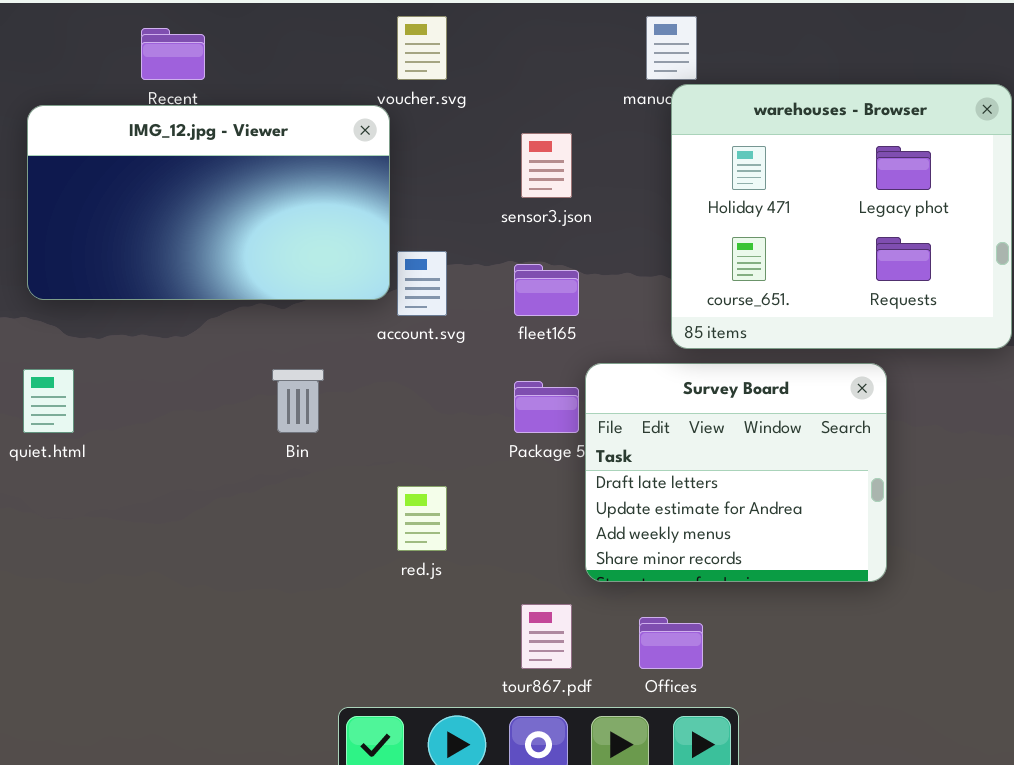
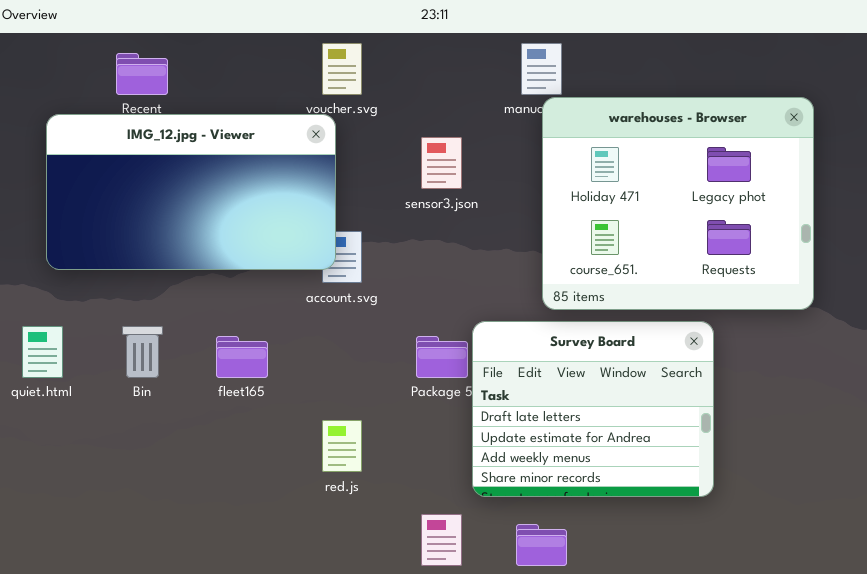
IMG_12.jpg - Viewer: [27,105,390,300] -> [46,114,336,270], moved
fleet165: [514,264,579,316] -> [216,336,268,378], moved
Bin: [272,369,324,433] -> [122,326,163,378], moved

